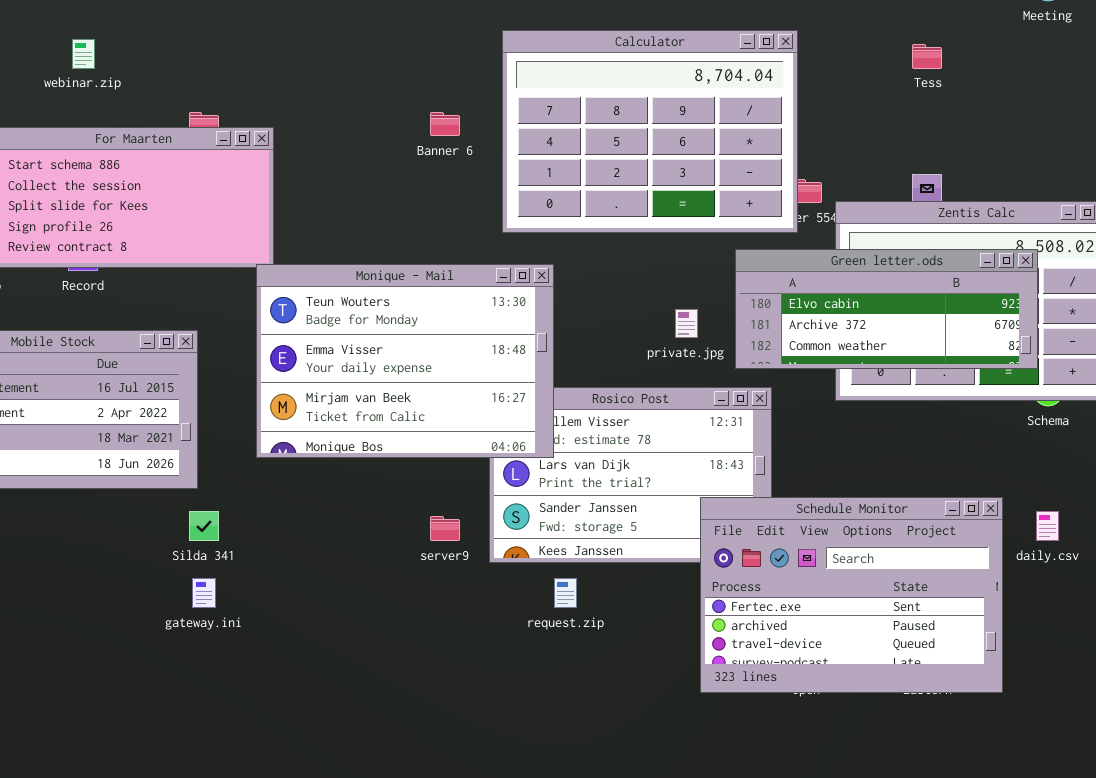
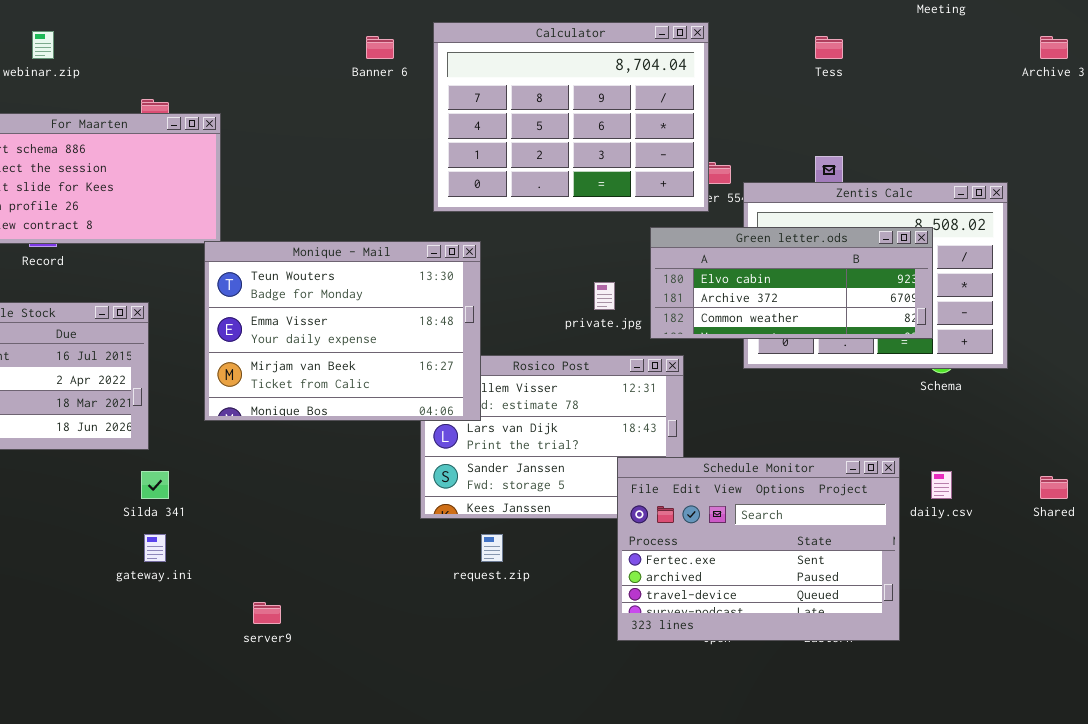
Banner 6: [430,112,460,136] -> [366,36,394,59], moved
server9: [430,516,460,541] -> [253,602,281,624], moved

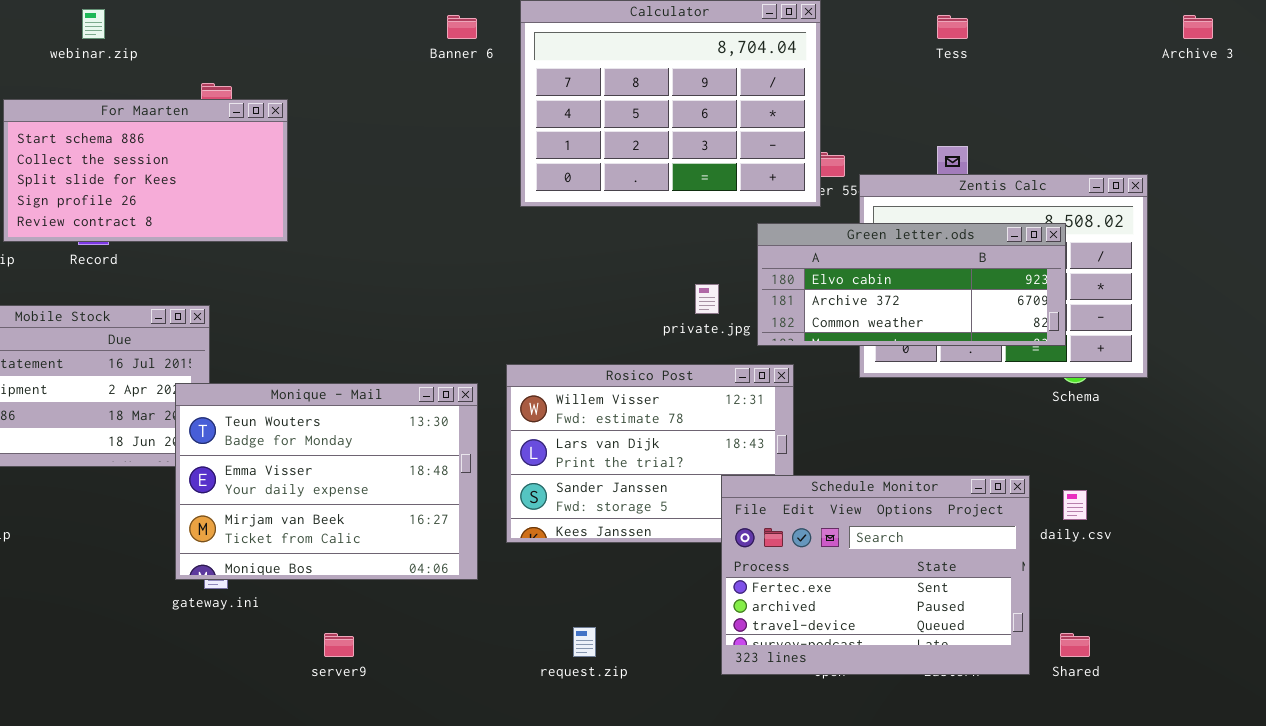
Monique - Mail: [204,241,481,421] -> [175,383,478,580], moved
Shared: [1040,476,1068,499] -> [1060,633,1090,657], moved
request.zip: [481,534,503,562] -> [573,627,596,657], moved

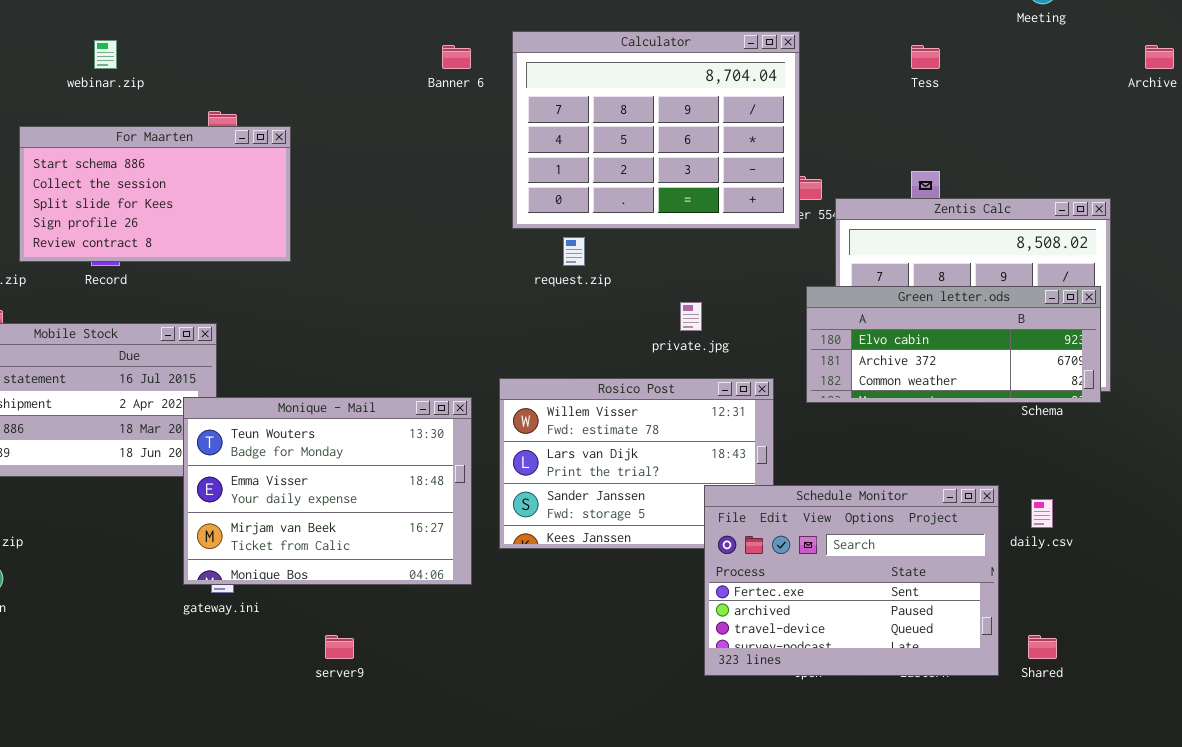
Green letter.ods: [757,223,1066,346] -> [806,286,1101,403], moved
request.zip: [573,627,596,657] -> [563,237,585,266], moved

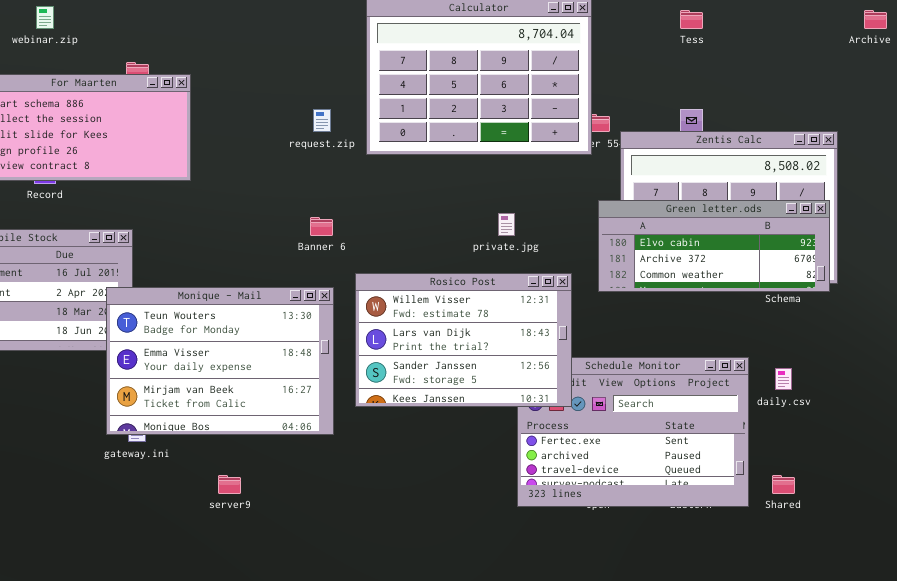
Banner 6: [442,45,471,69] -> [310,217,333,236], moved
request.zip: [563,237,585,266] -> [313,109,331,132], moved
Rosico Post: [499,378,774,549] -> [355,273,572,407], raised

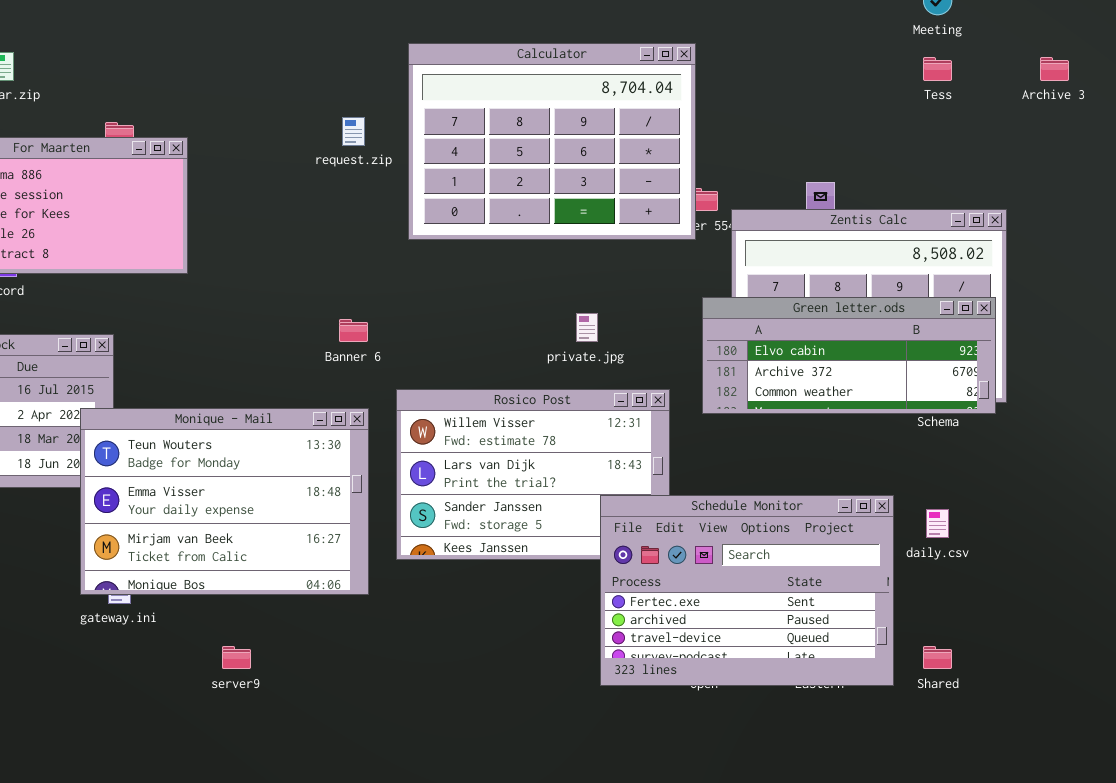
Tess: [680,10,703,29] -> [923,57,952,81], moved
request.zip: [313,109,331,132] -> [342,117,365,146], moved
Schedule Monitor: [517,357,749,507] -> [600,495,894,686], raised

